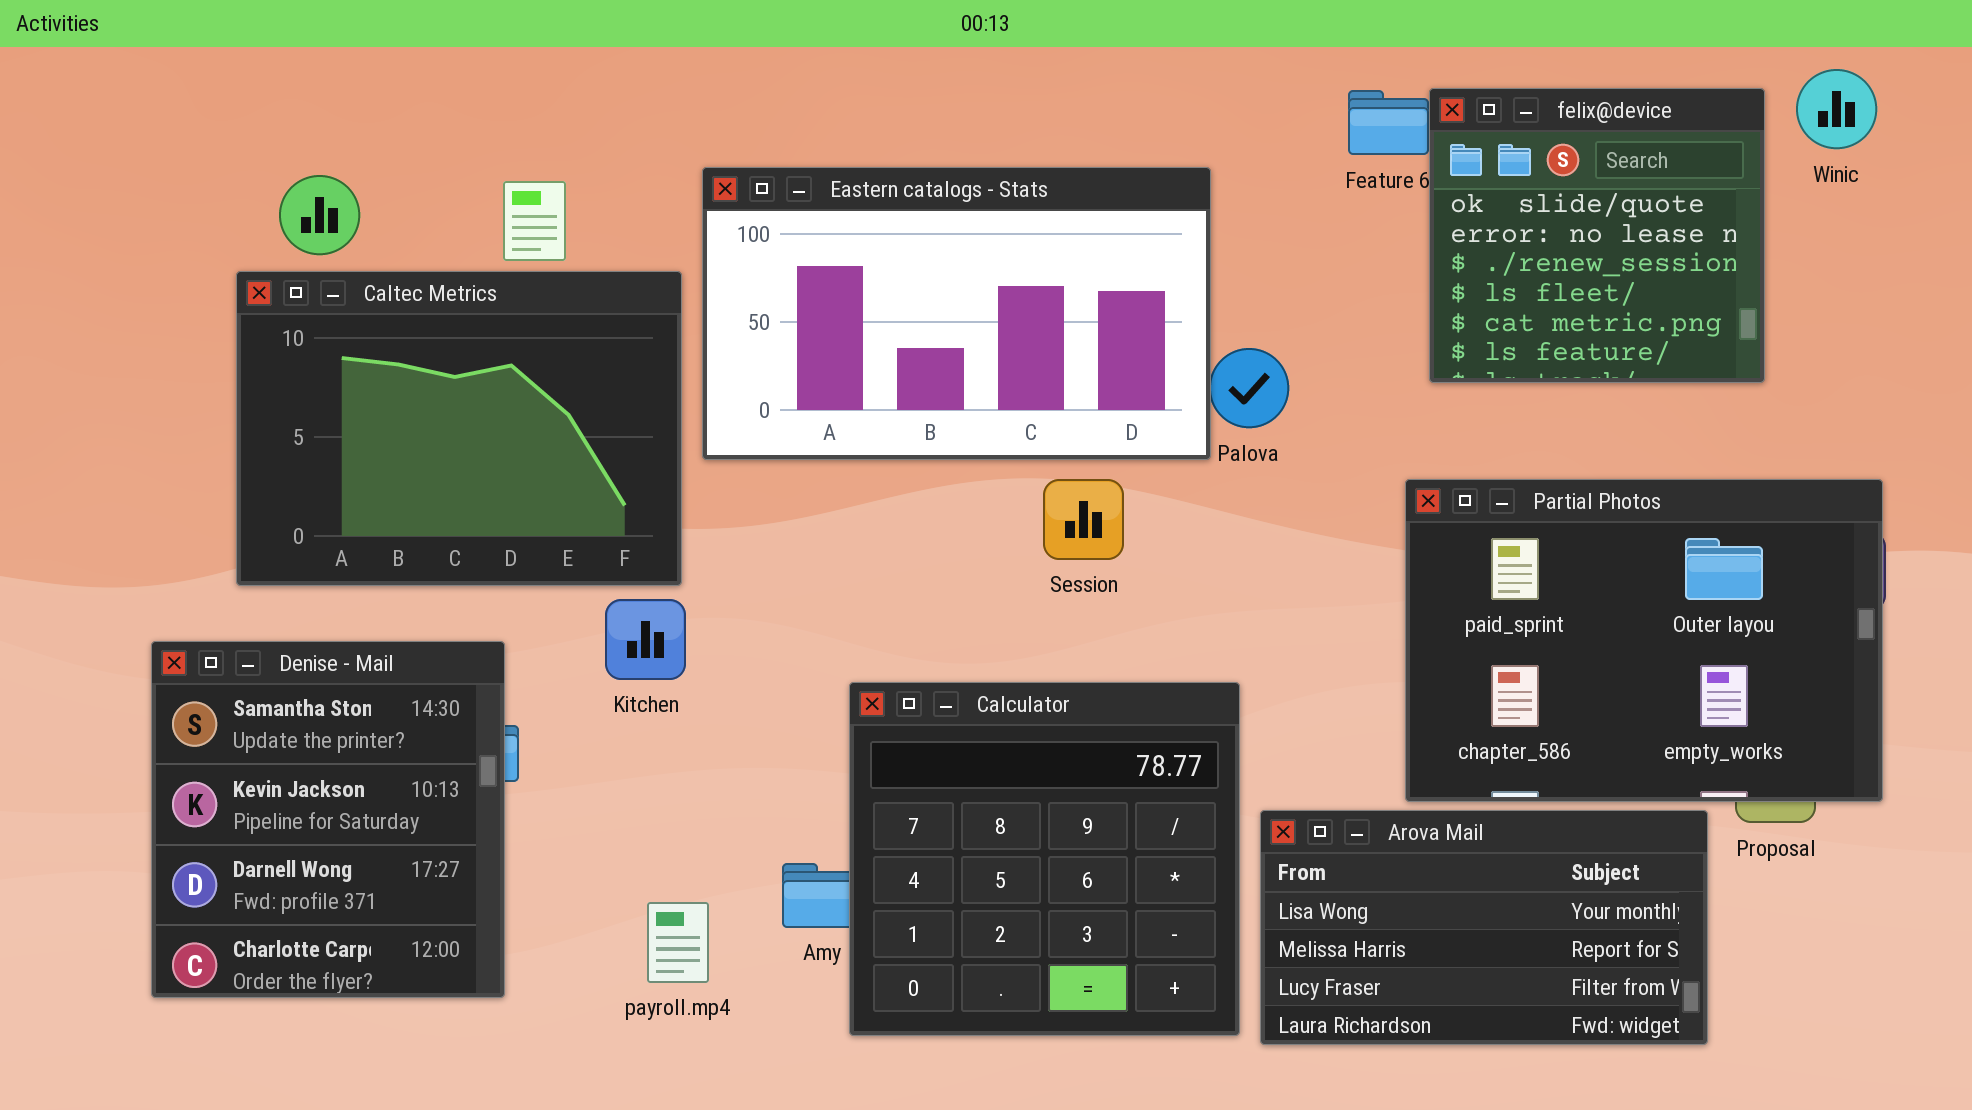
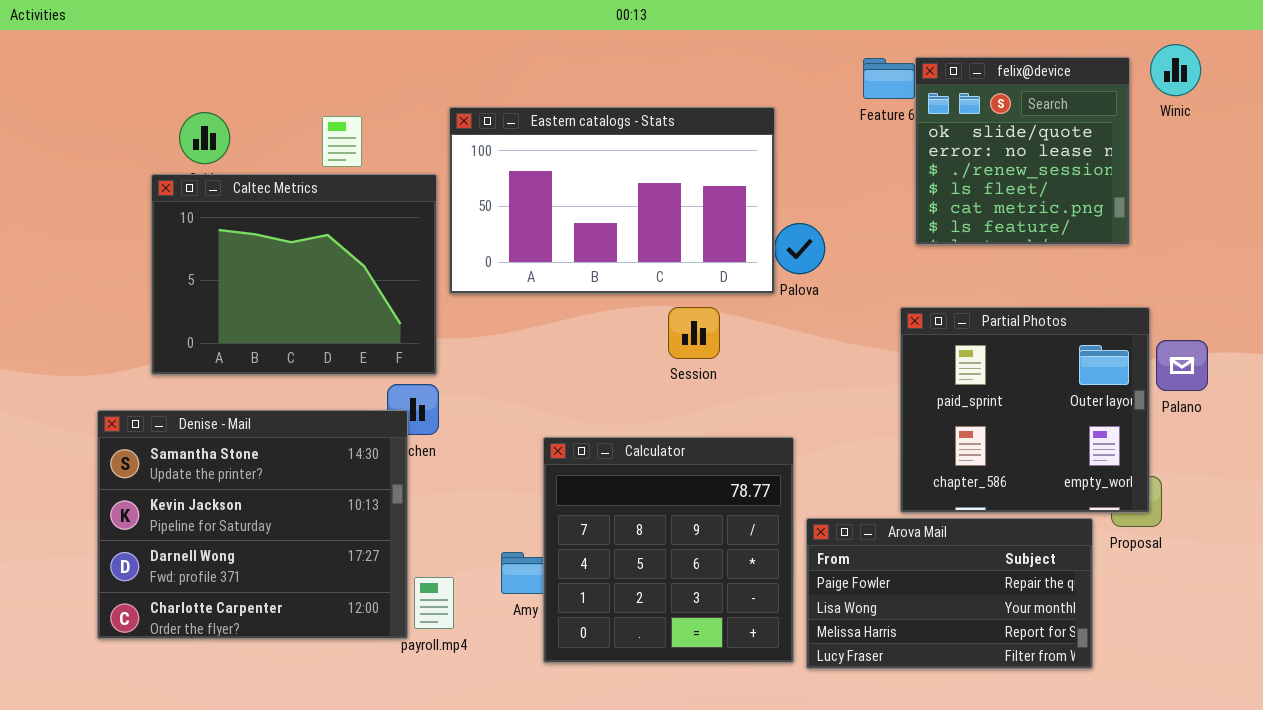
Partial Photos: [1405,479,1883,802] -> [900,307,1150,513], resized
Denise - Mail: [151,641,505,998] -> [97,410,408,639], resized
Arova Mail: [1260,810,1708,1045] -> [806,518,1093,669], scrolled up 1 row

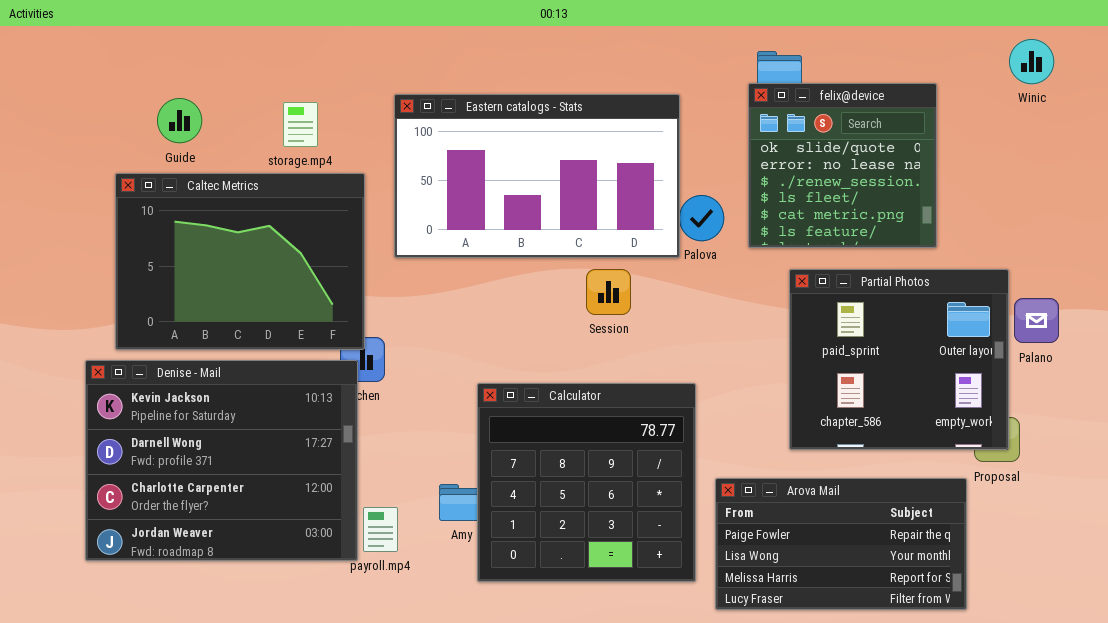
felix@device: [915,57,1130,245] -> [748,83,937,248], moved
Caltec Metrics: [151,174,437,375] -> [115,173,365,350], moved
Denise - Mail: [97,410,408,639] -> [85,360,358,561], scrolled down 1 row
Arova Mail: [806,518,1093,669] -> [715,478,967,610], moved

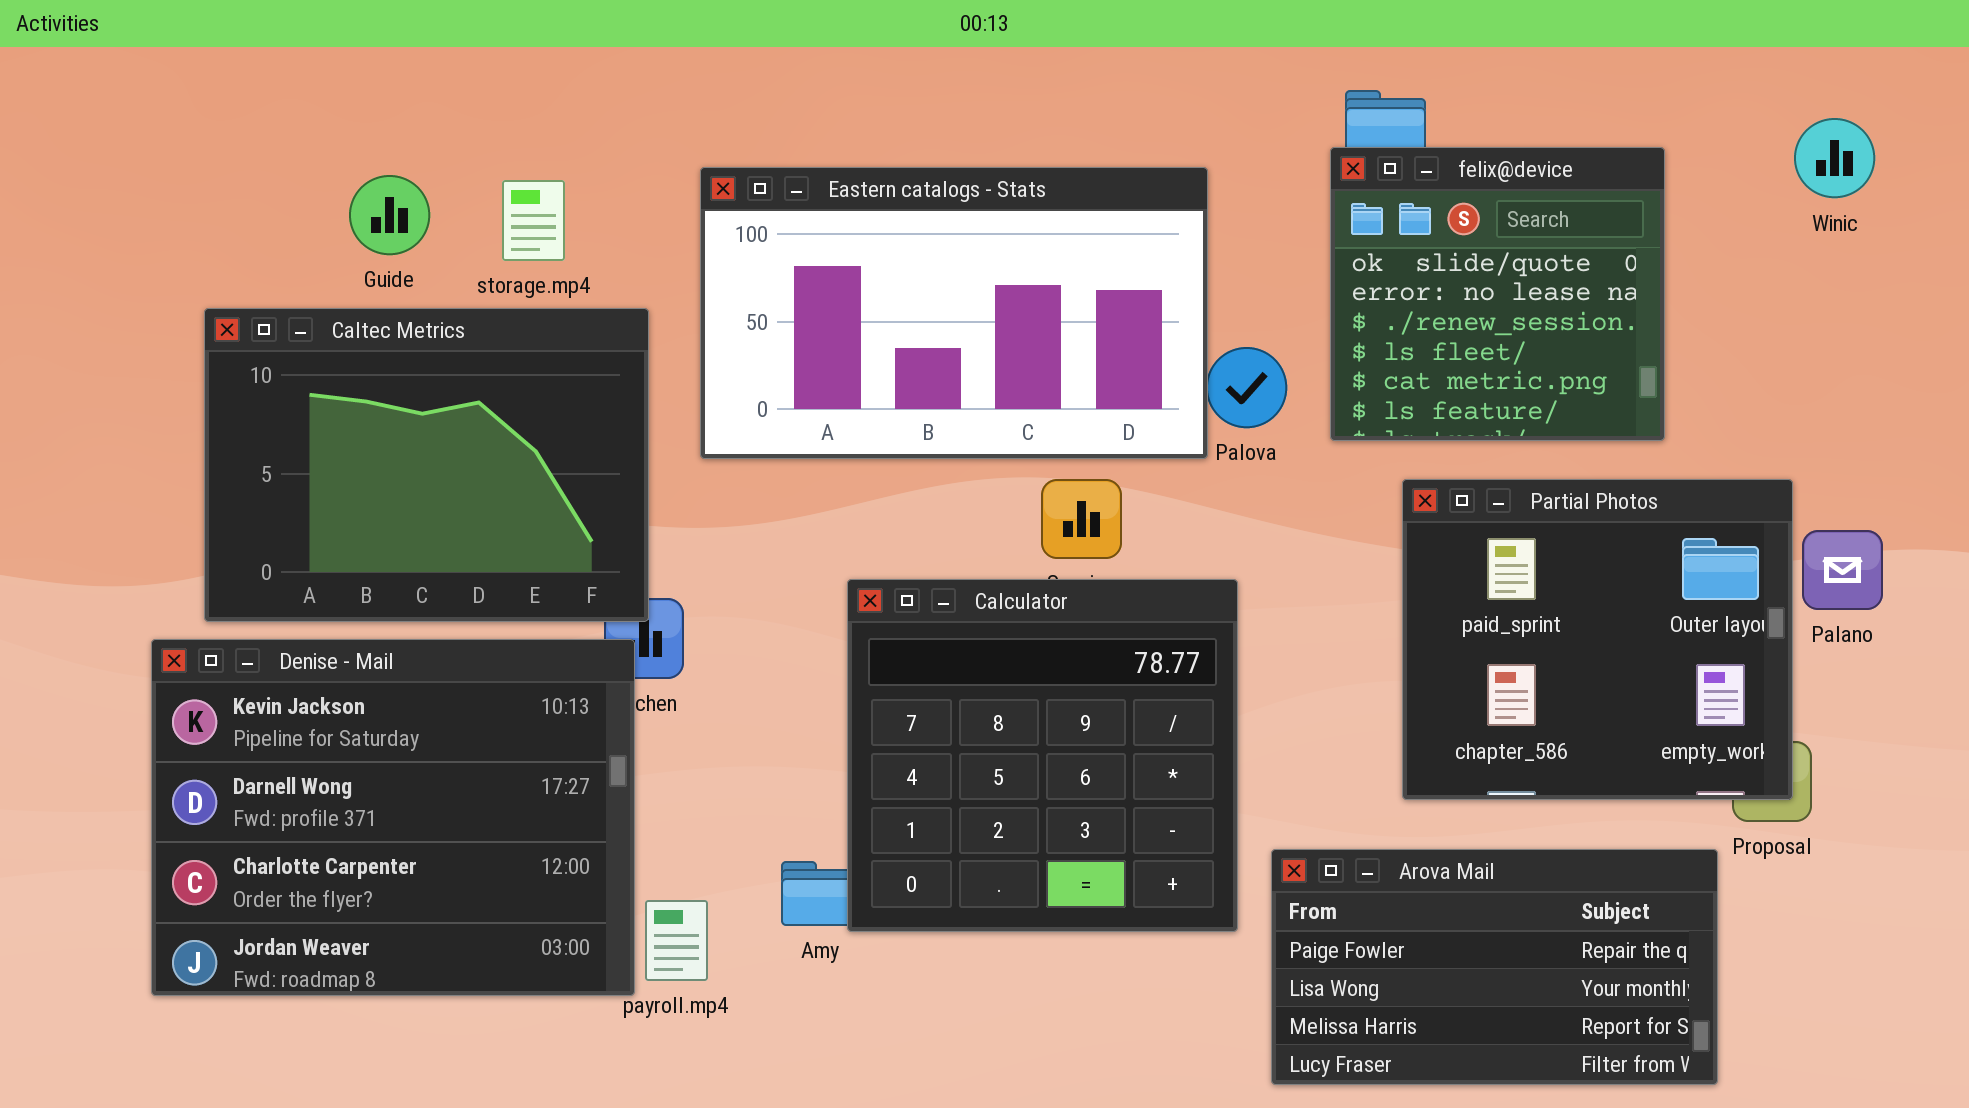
Winic: [1009,39,1054,84] -> [1794,118,1875,198], moved
Guide: [157,98,202,143] -> [349,175,430,255], moved
Calculator: [477,383,696,582] -> [847,579,1238,932], moved

